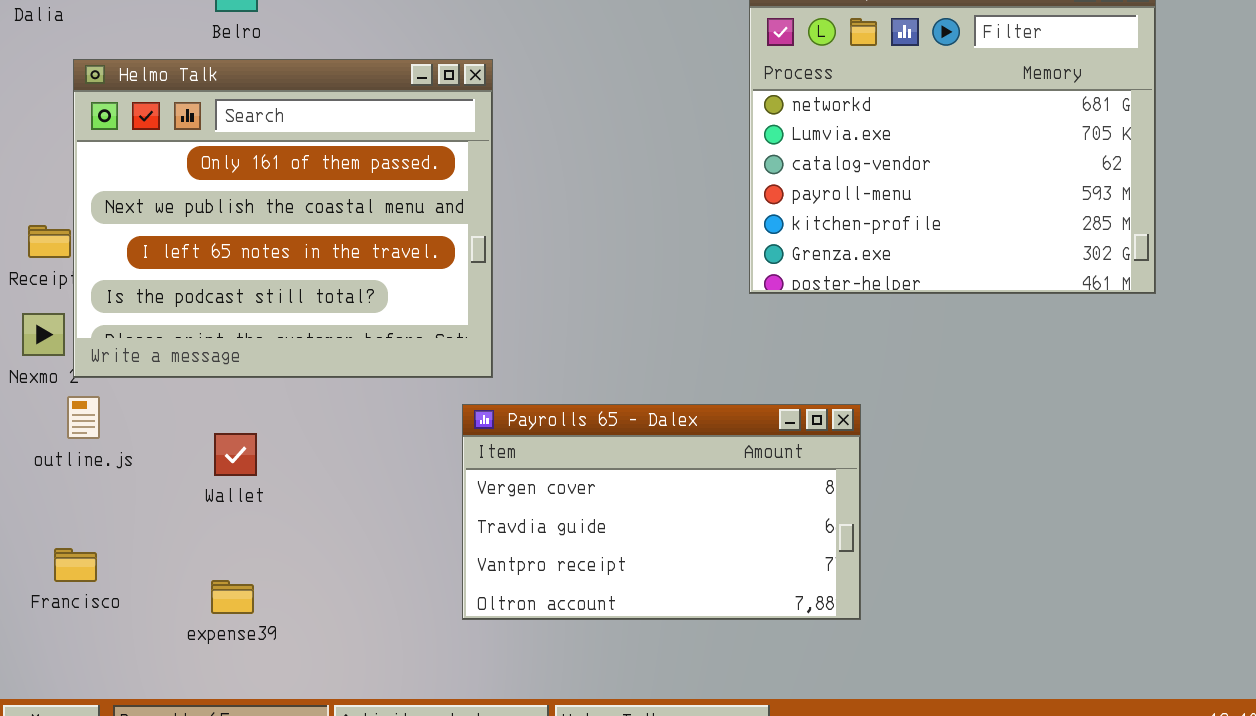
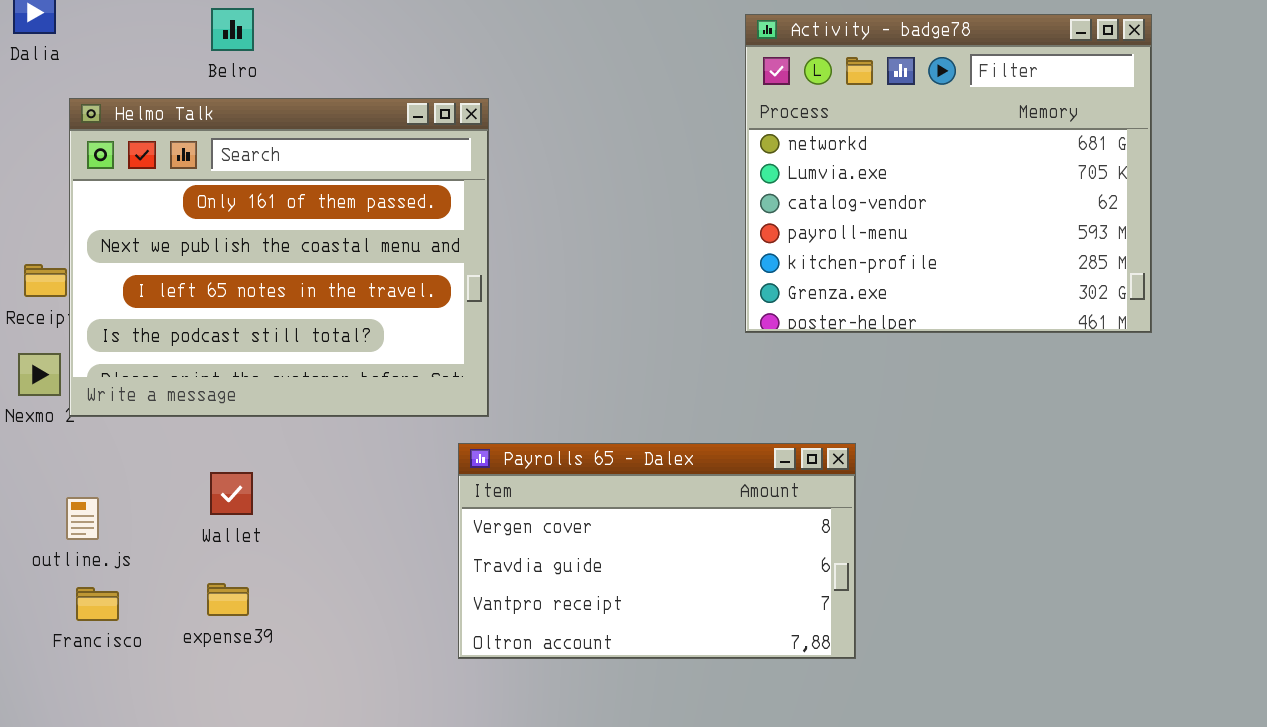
outline.js: [67,396,100,439] -> [66,497,99,540], moved
Francisco: [54,548,97,582] -> [76,587,119,621], moved
expense39: [211,580,254,614] -> [207,583,249,616], moved

